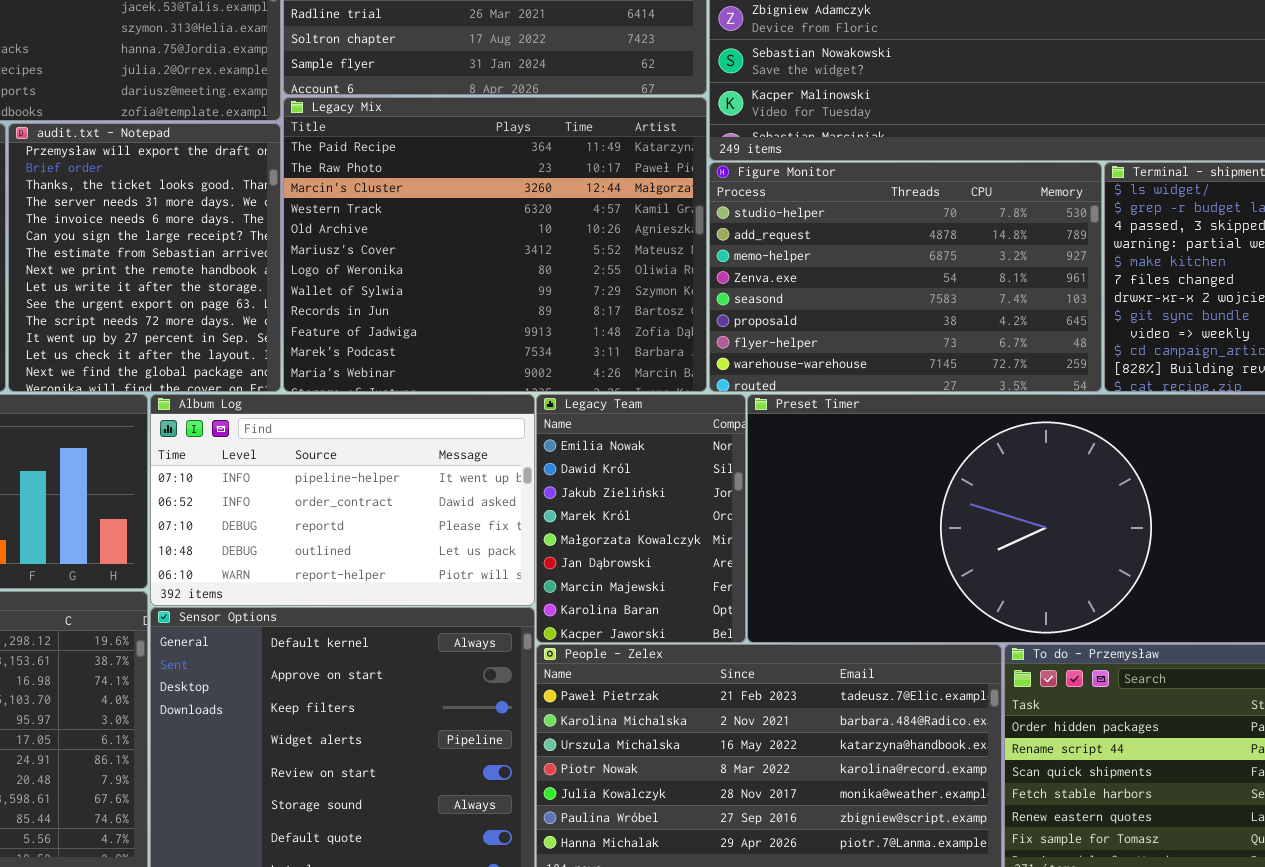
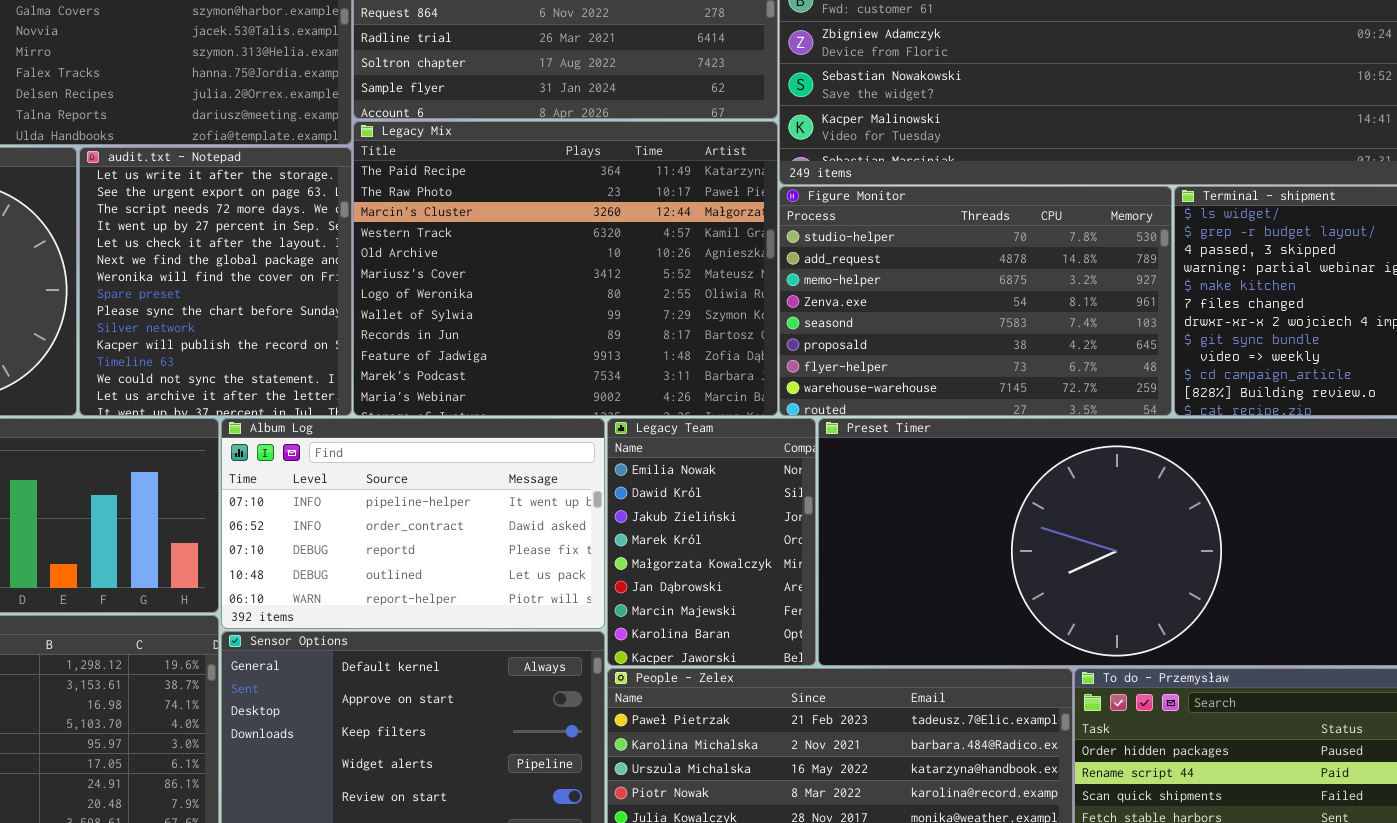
audit.txt - Notepad: [8,123,281,392] -> [79,147,352,416], scrolled down 8 rows

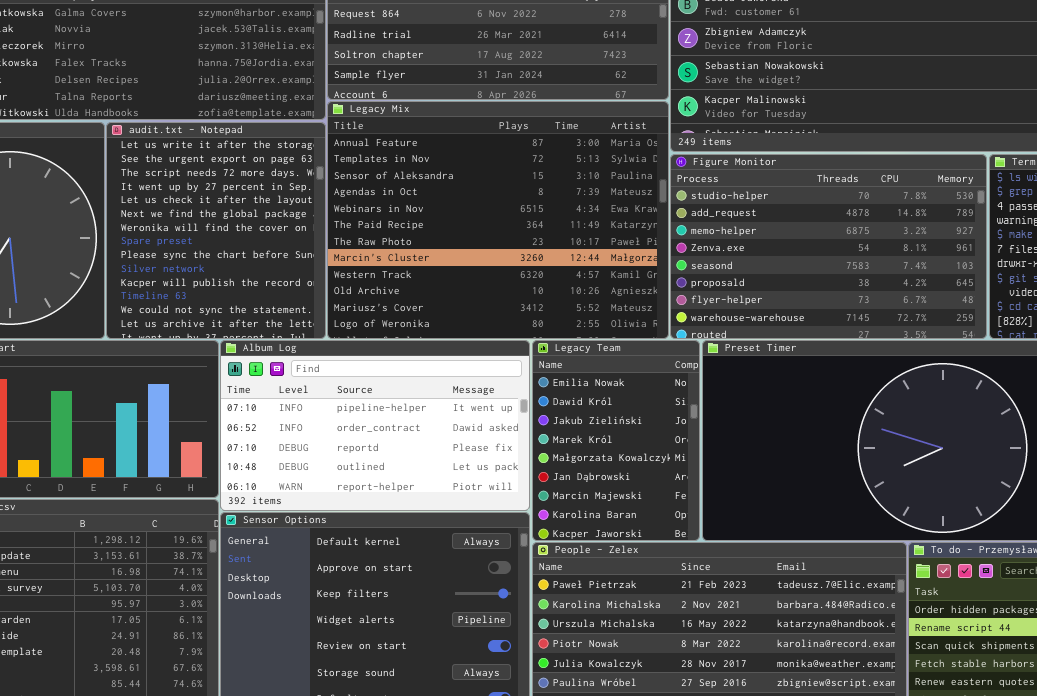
Legacy Mix: [353,121,778,416] -> [327,101,669,339], scrolled up 5 rows

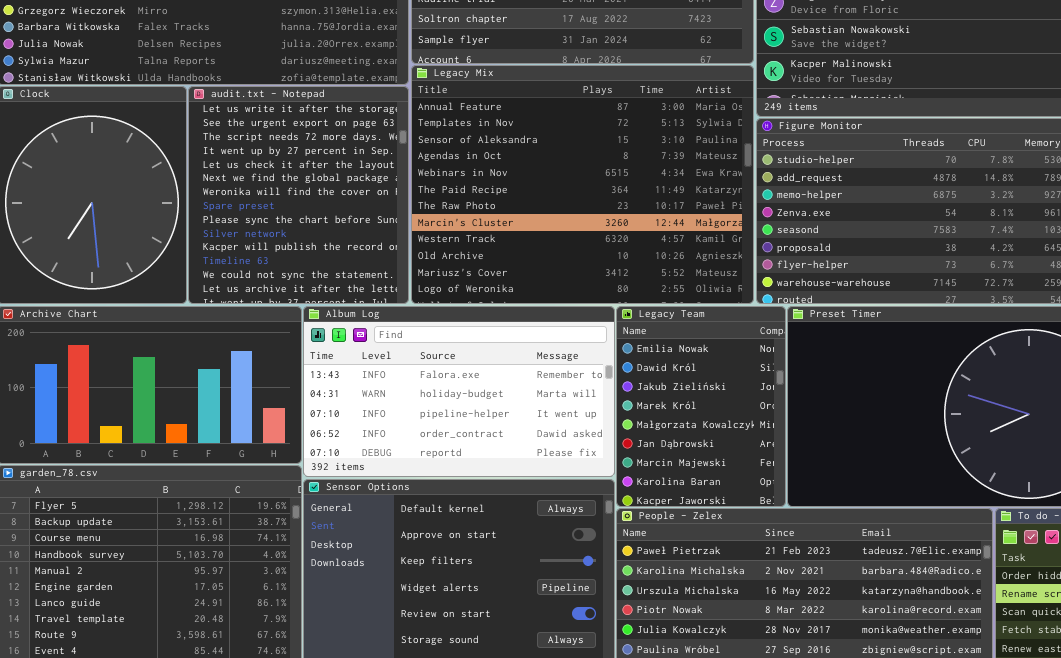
Album Log: [220,340,530,511] -> [303,306,615,477], scrolled up 2 rows

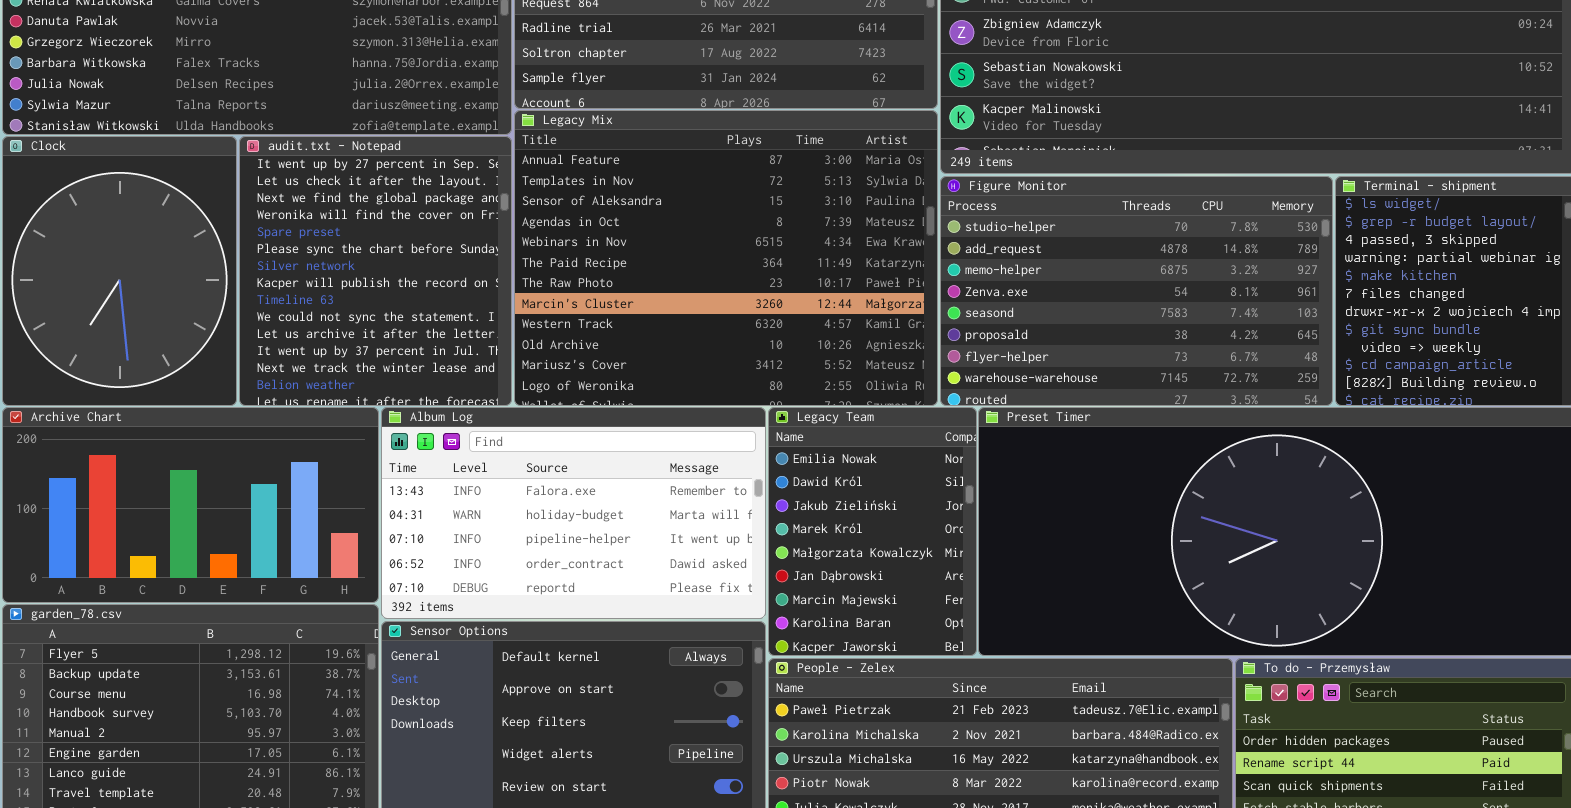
audit.txt - Notepad: [188,86,409,304] -> [239,136,512,406], scrolled down 3 rows

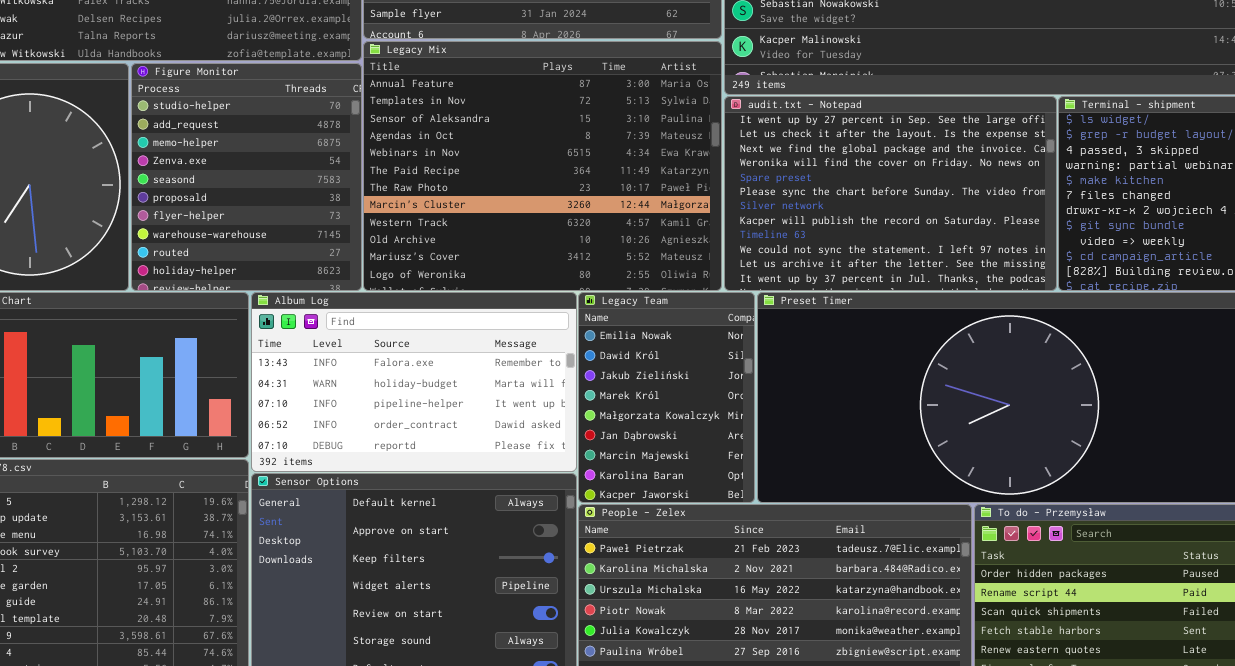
audit.txt - Notepad: [239,136,512,406] -> [724,96,1057,291], moved, resized
Figure Monitor: [940,176,1333,406] -> [131,63,362,291], moved, resized

